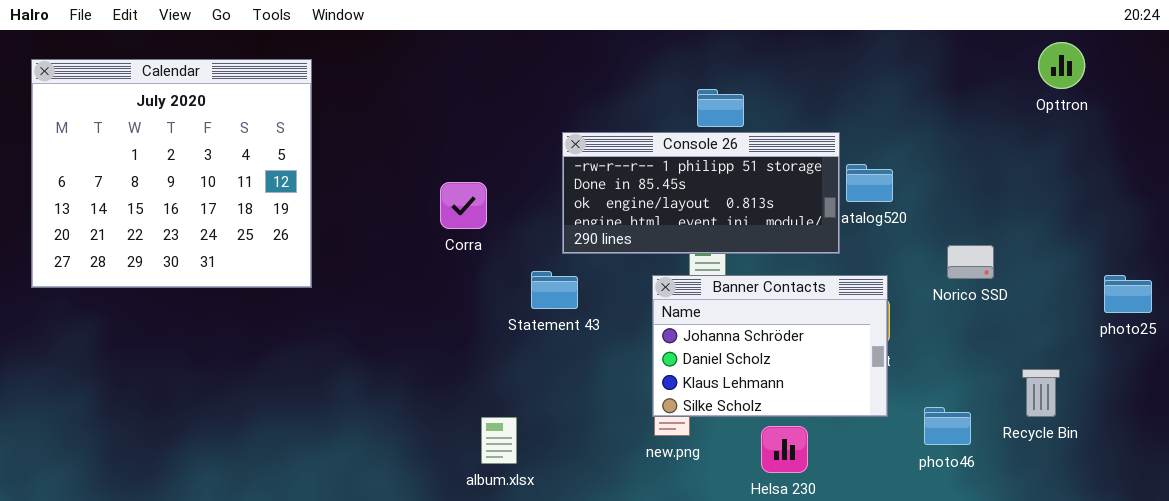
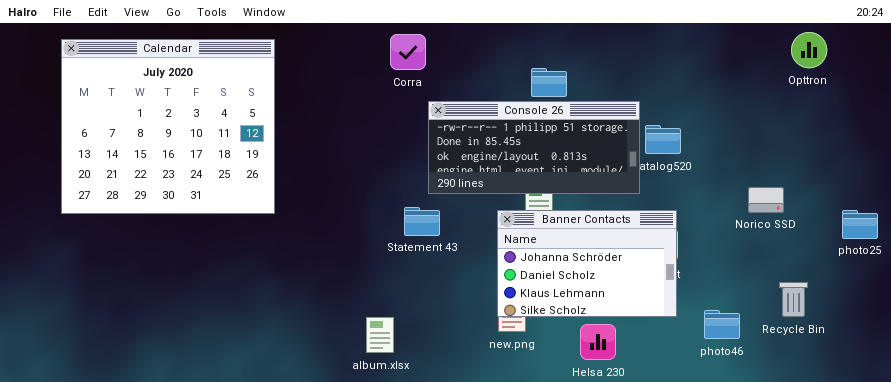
Calendar: [31,59,312,288] -> [61,39,275,214], moved
Corra: [440,182,487,229] -> [390,34,426,70], moved
Norico SSD: [947,245,994,279] -> [748,187,784,213], moved

